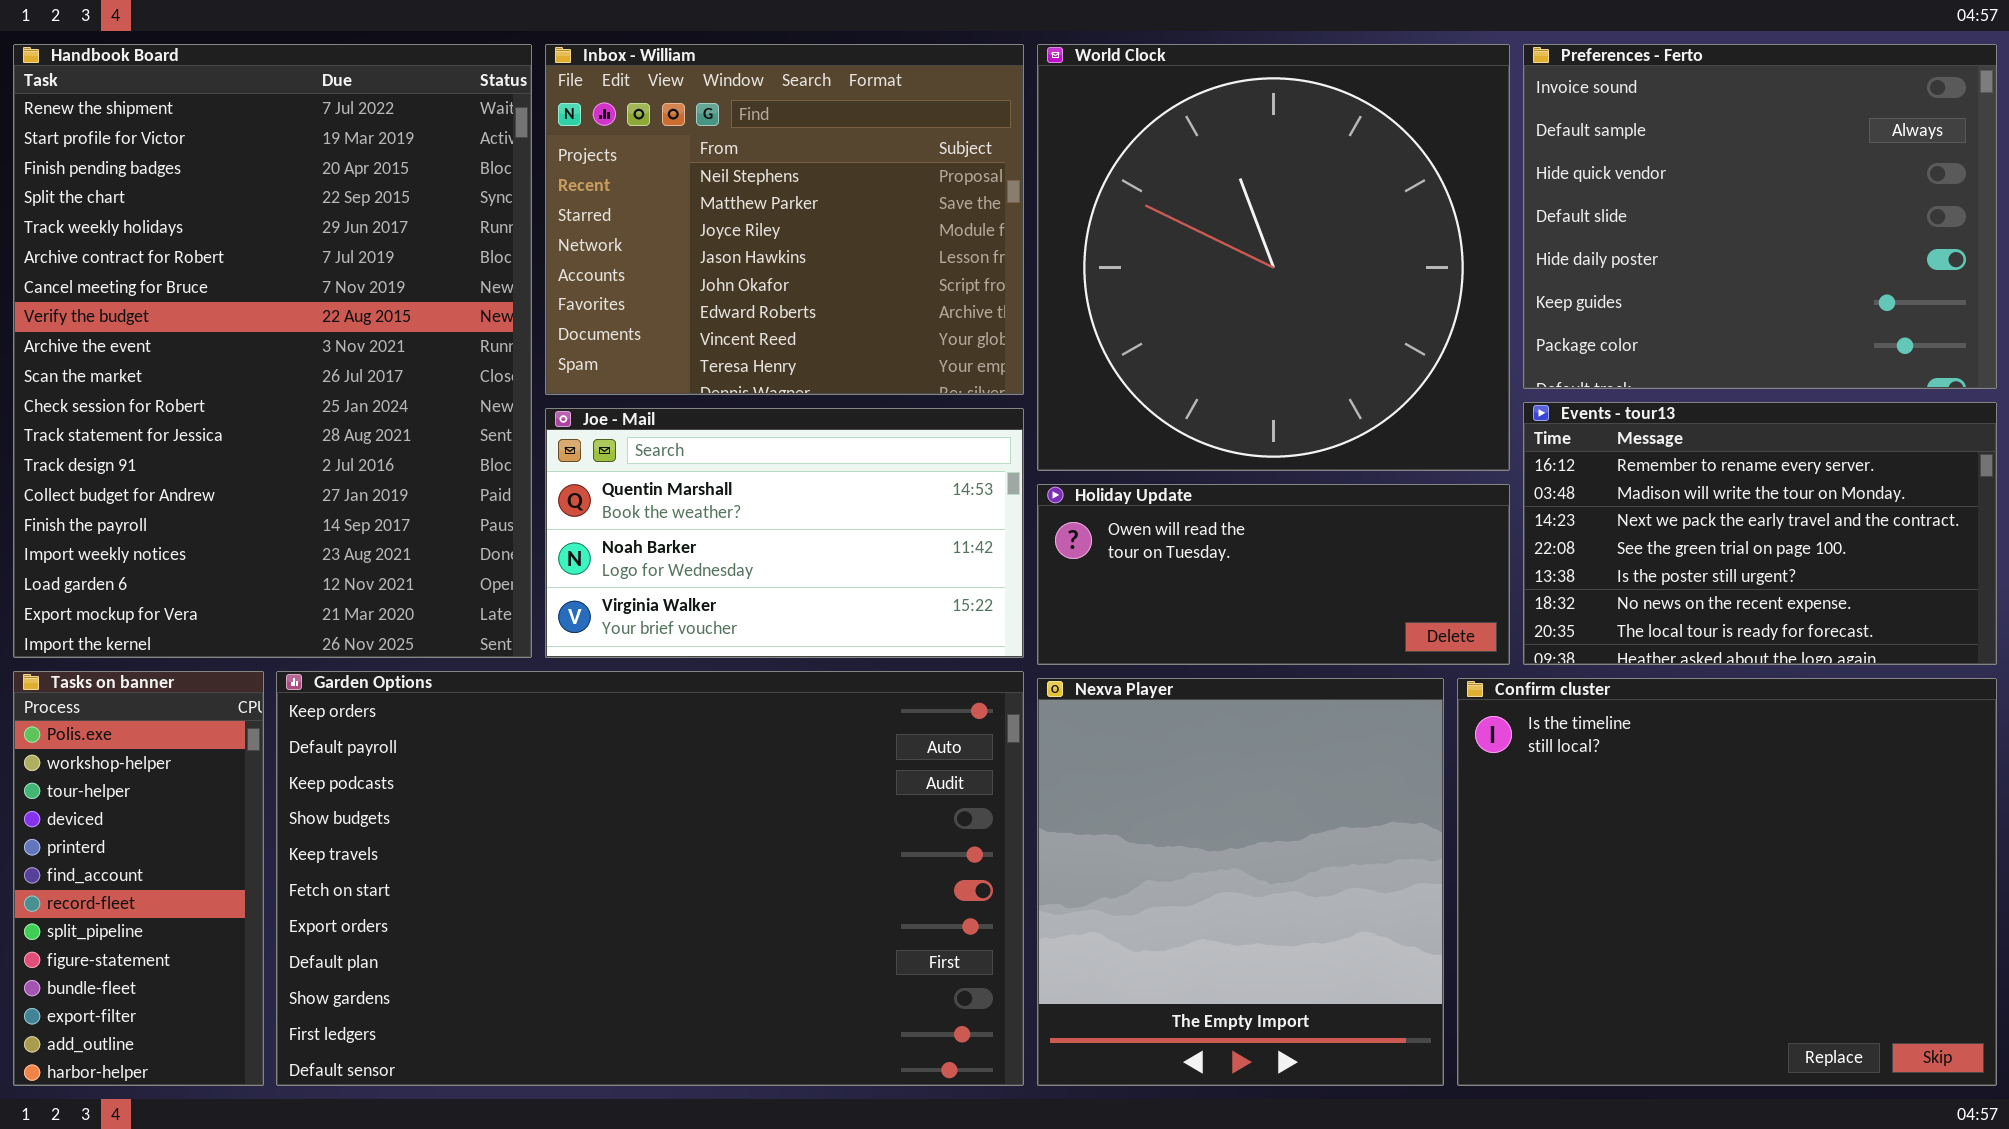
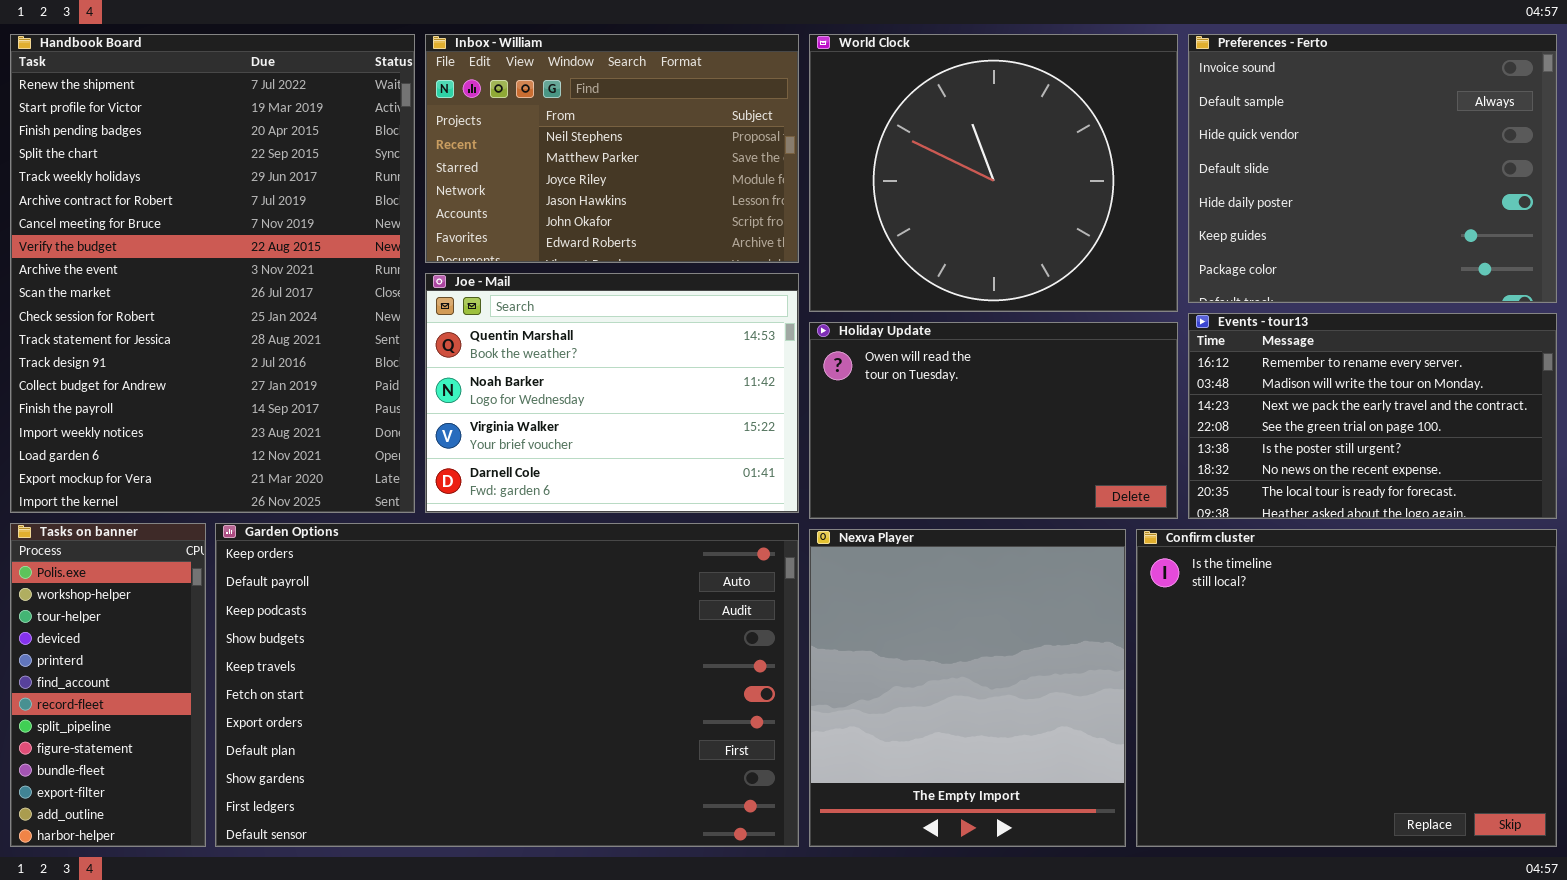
Inbox - William: [545,44,1024,395] -> [425,34,799,263], resized
World Clock: [1037,44,1510,471] -> [809,34,1178,312], resized
Joe - Mail: [545,408,1024,658] -> [425,273,799,513], resized
Holiday Update: [1037,484,1510,665] -> [809,322,1178,519], resized

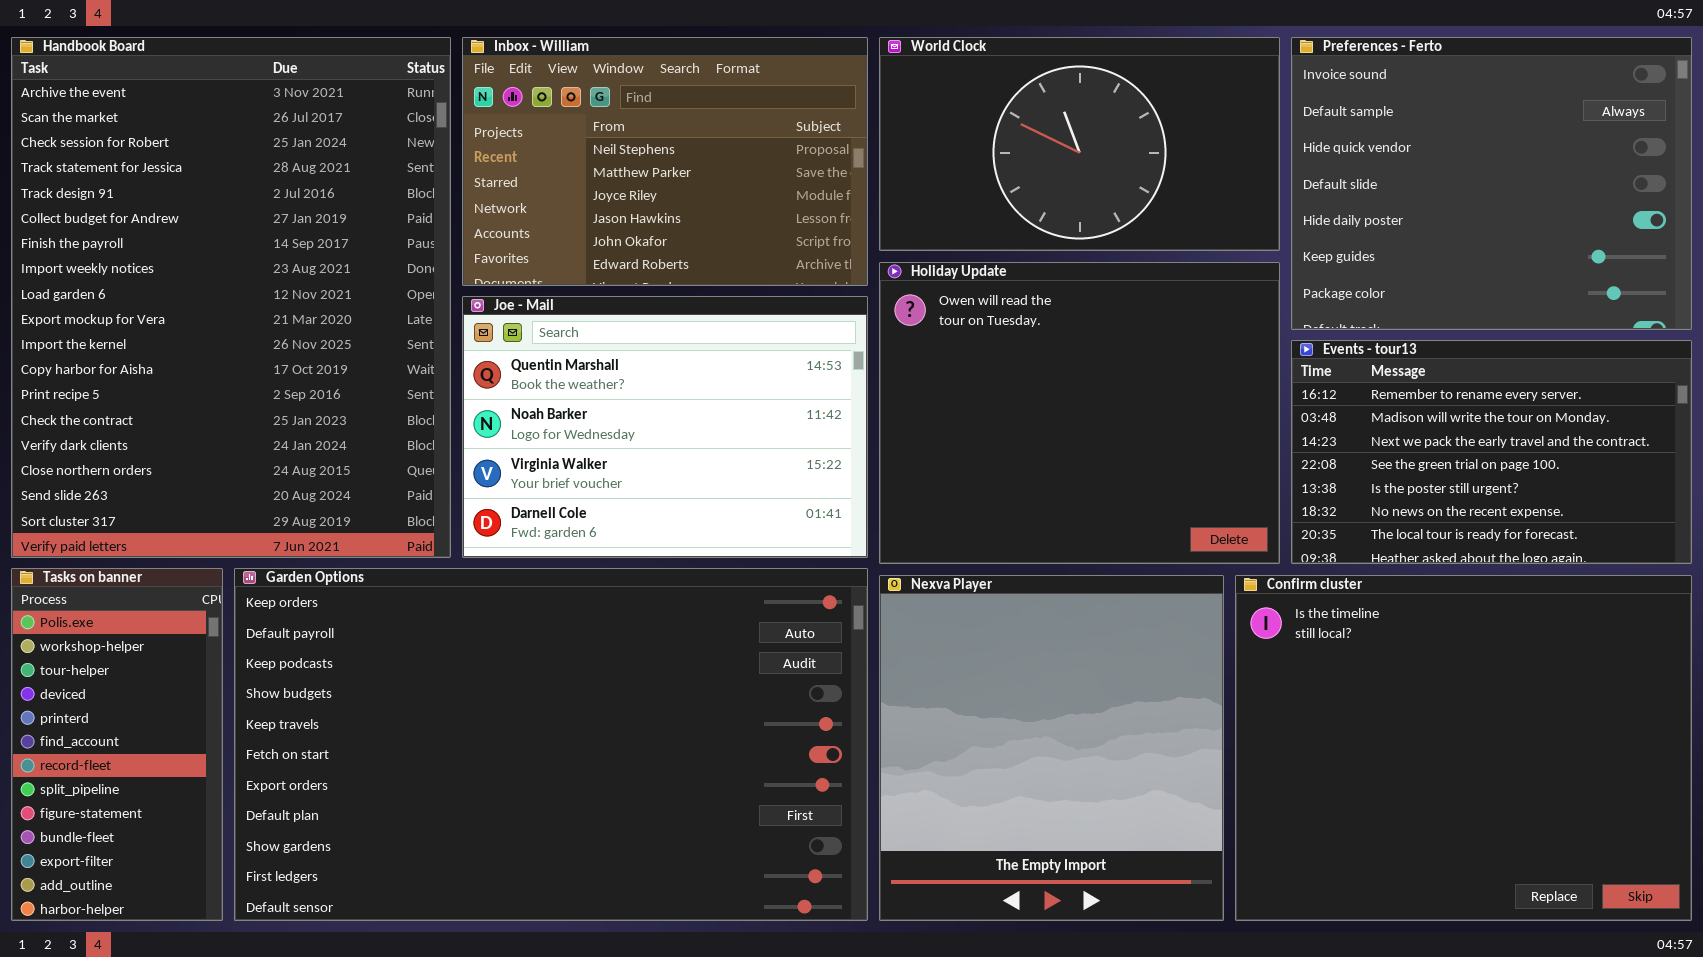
Handbook Board: [10,34,415,513] -> [11,37,451,558], scrolled down 8 rows
World Clock: [809,34,1178,312] -> [879,37,1280,251], resized
Holiday Update: [809,322,1178,519] -> [879,262,1280,564], resized

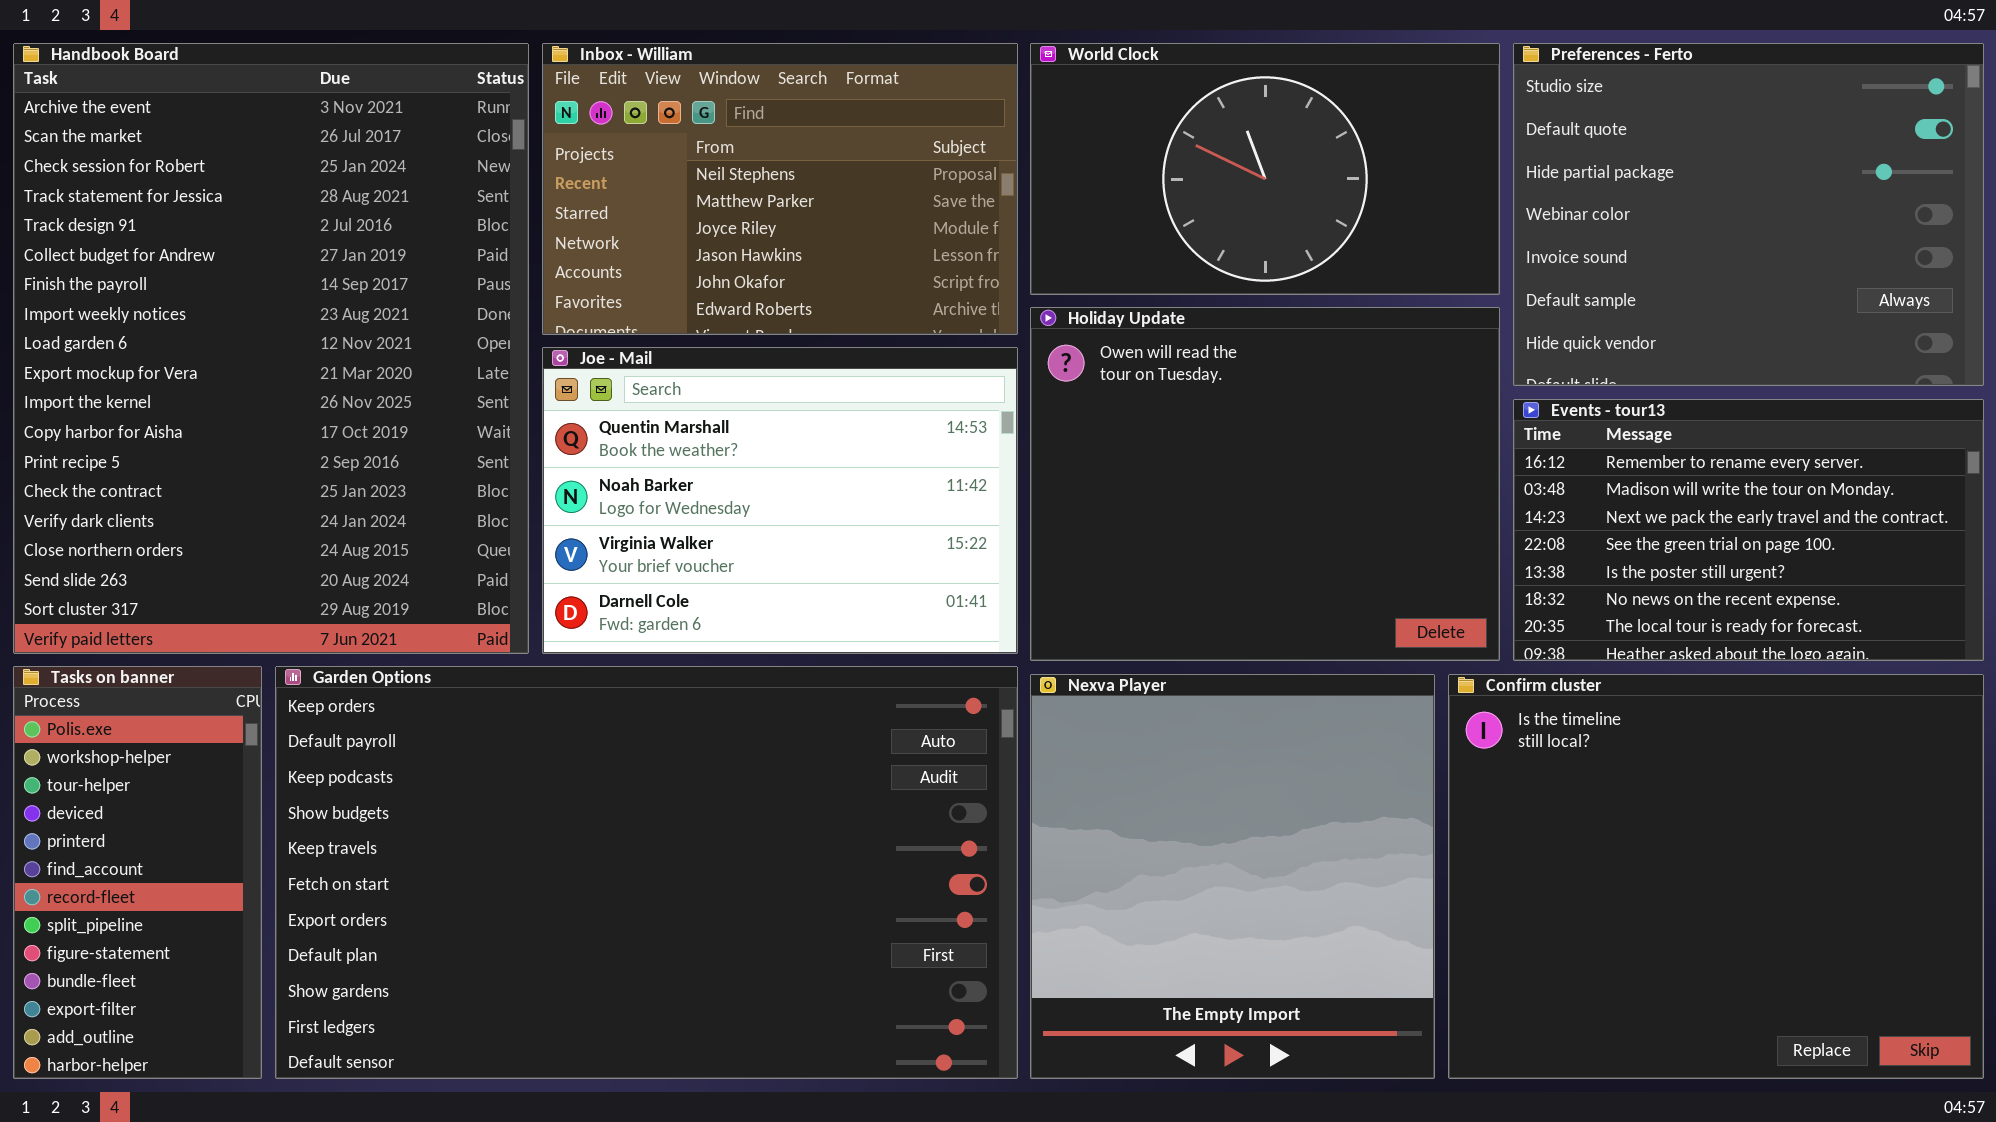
Preferences - Ferto: [1291,37,1692,330] -> [1513,43,1984,386], scrolled up 4 rows

